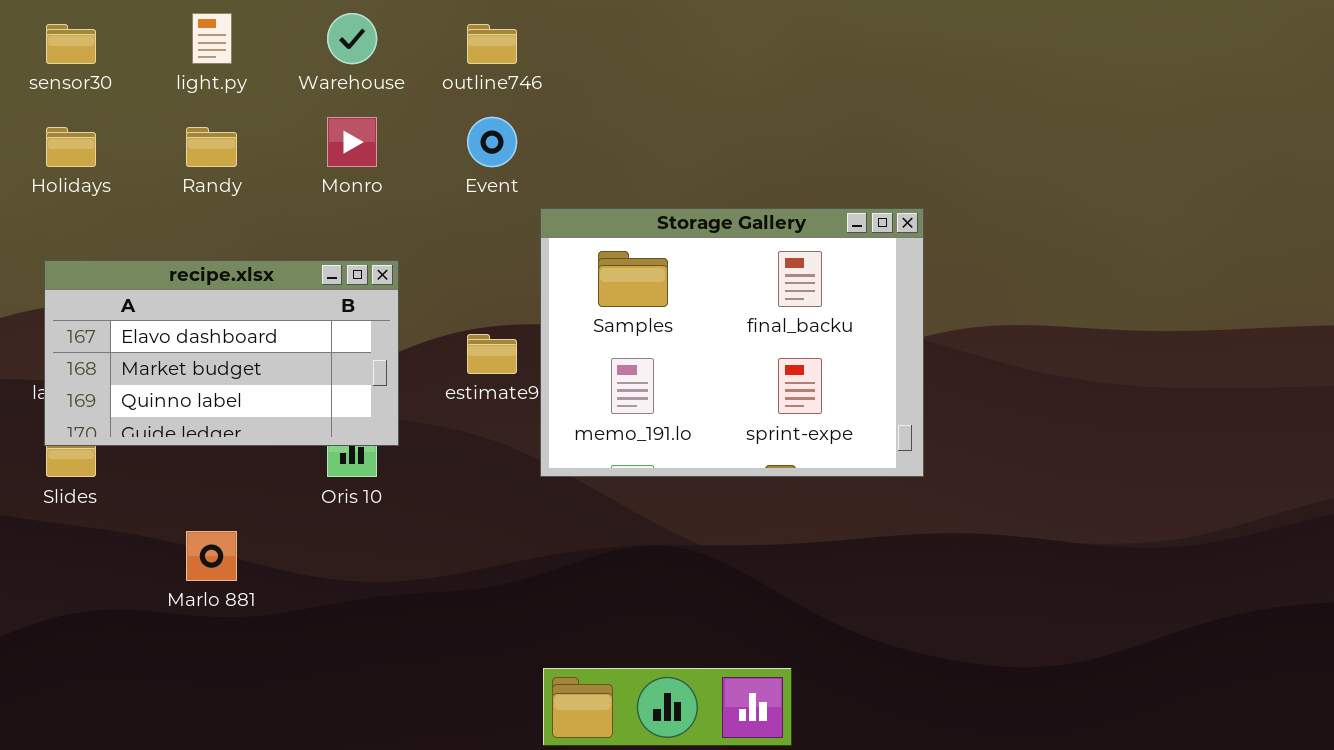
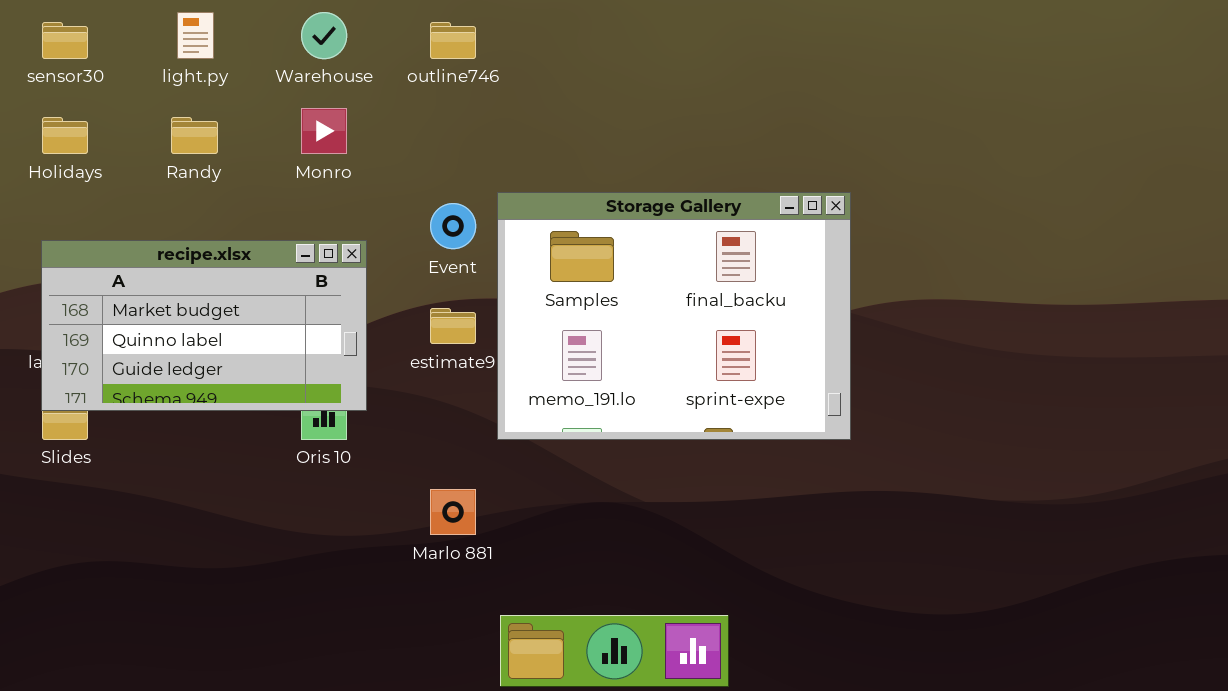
Event: [467,117,517,167] -> [430,203,476,249], moved
recipe.xlsx: [44,260,399,446] -> [41,240,367,411], scrolled down 1 row
Marlo 881: [186,531,237,581] -> [430,489,476,535], moved

